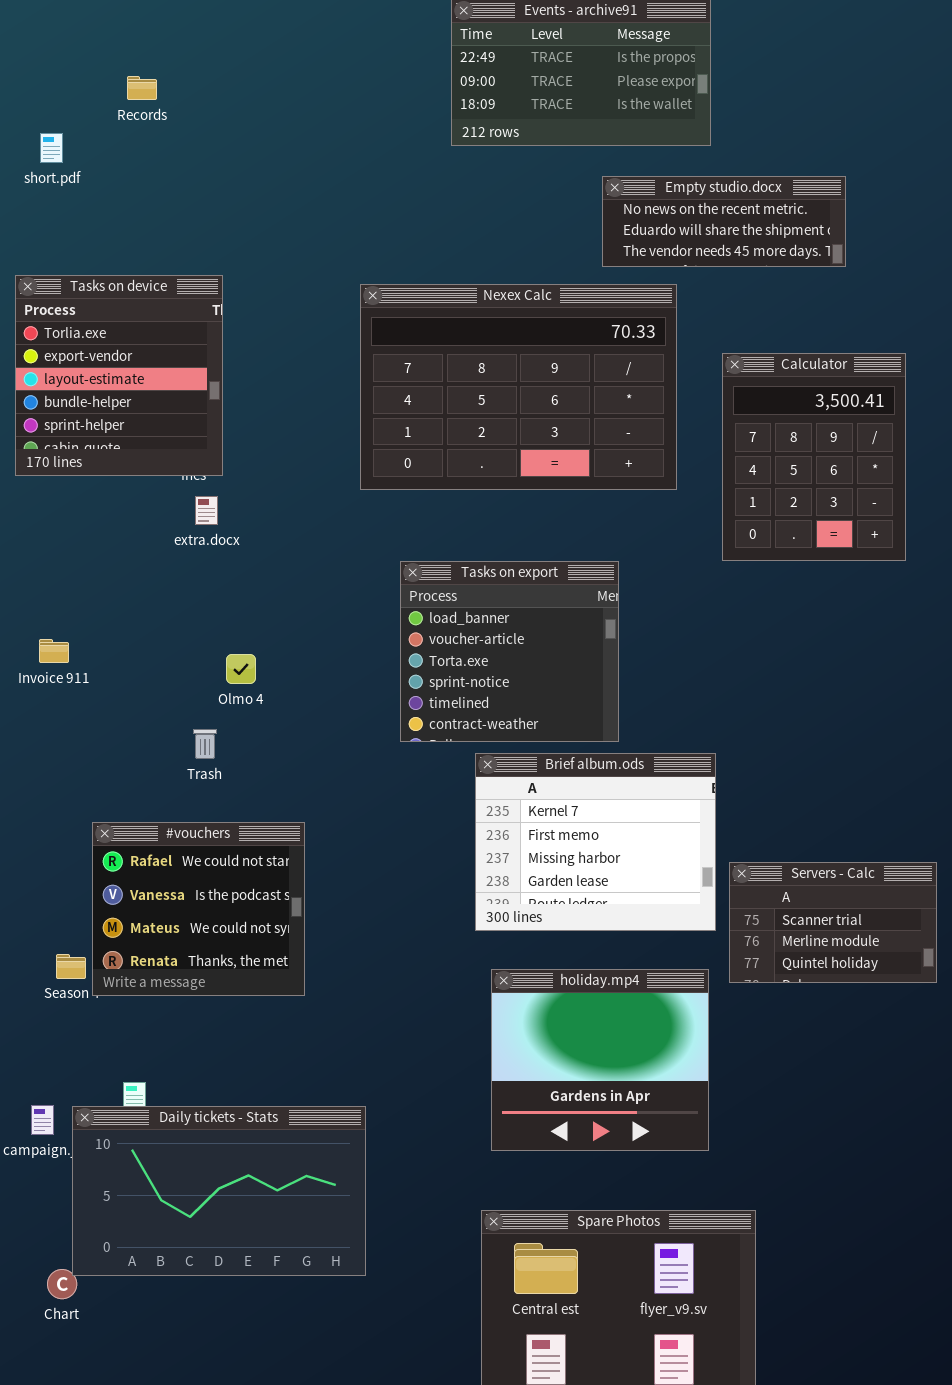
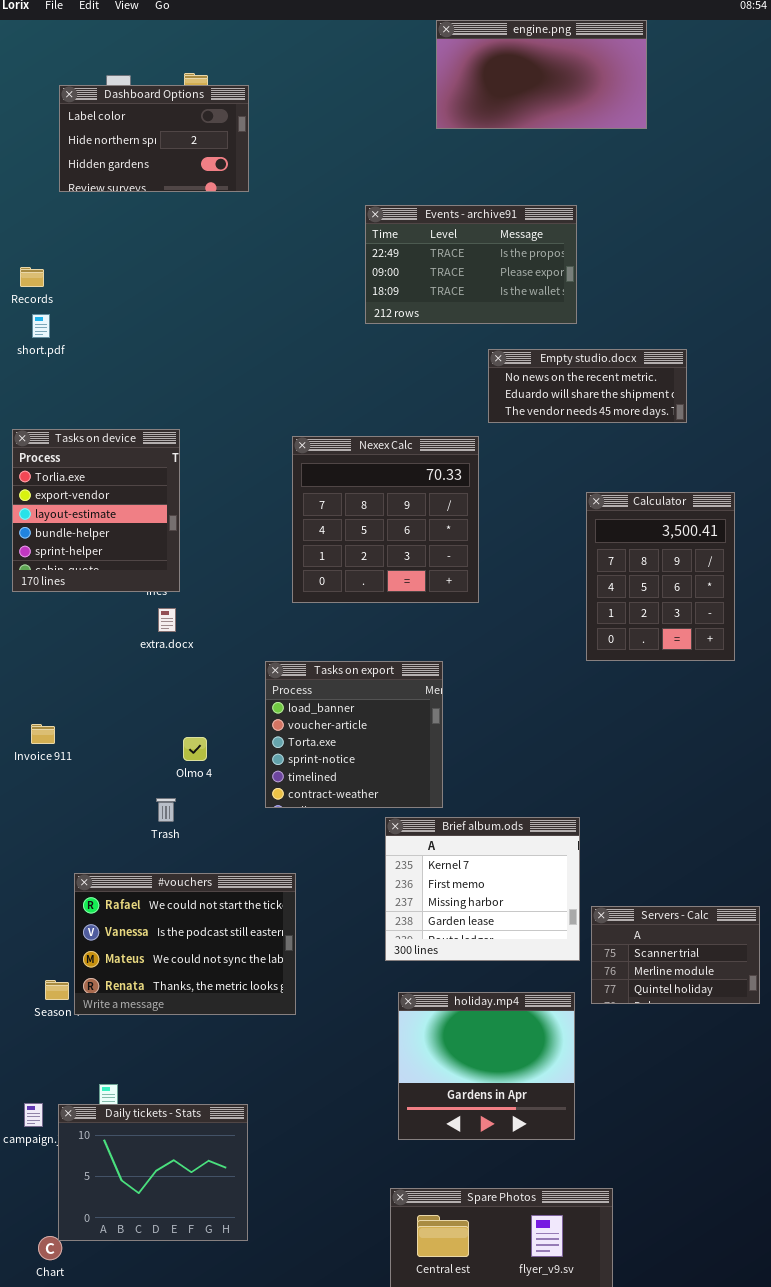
Records: [127,76,157,100] -> [20,267,44,287], moved
Nexex Calc: [360,284,677,490] -> [292,436,479,603], resized
Tasks on export: [400,561,619,742] -> [265,661,443,808], moved
#vouchers: [92,822,305,996] -> [74,873,296,1015], resized
Daily tickets - Stats: [72,1106,366,1276] -> [58,1104,248,1241], resized

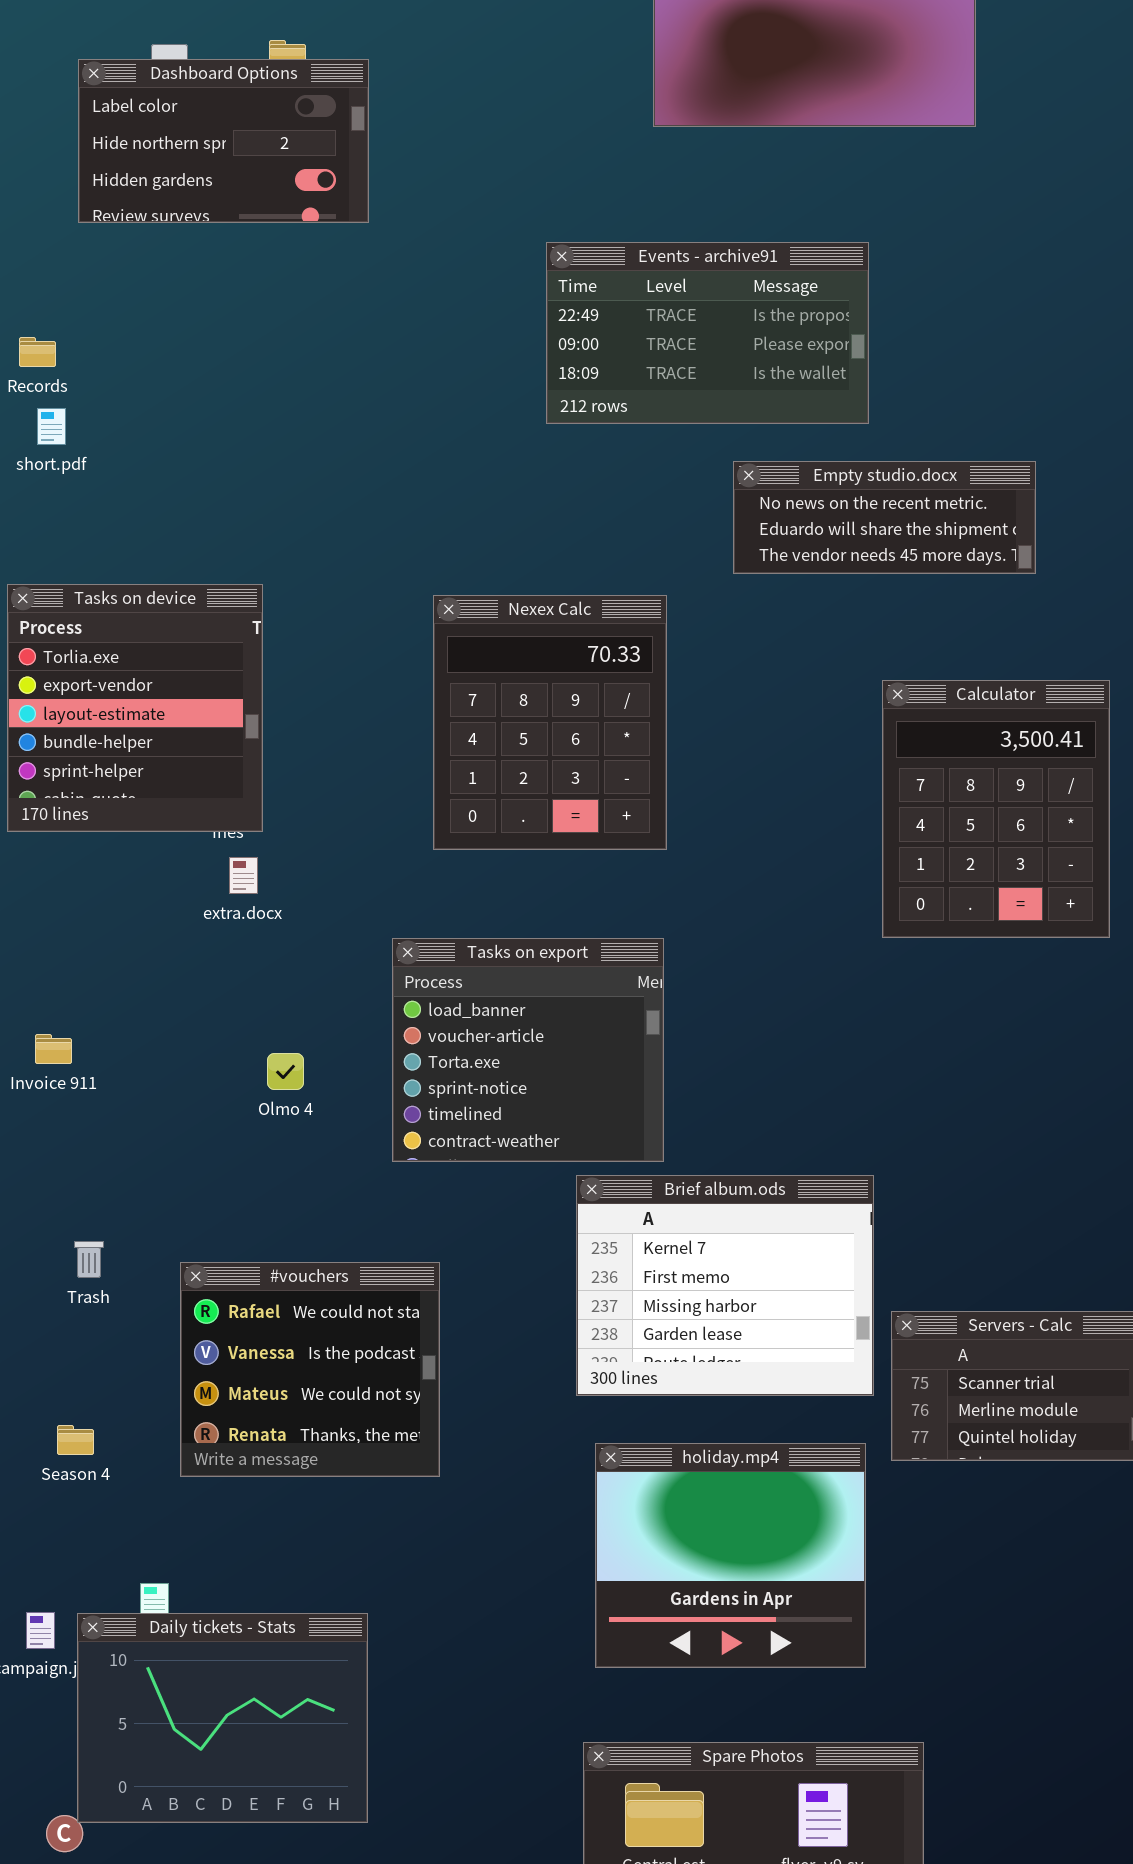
Nexex Calc: [292,436,479,603] -> [433,595,667,850], resized
Trash: [156,798,176,822] -> [74,1241,104,1278], moved
#vouchers: [74,873,296,1015] -> [180,1262,440,1477], resized

